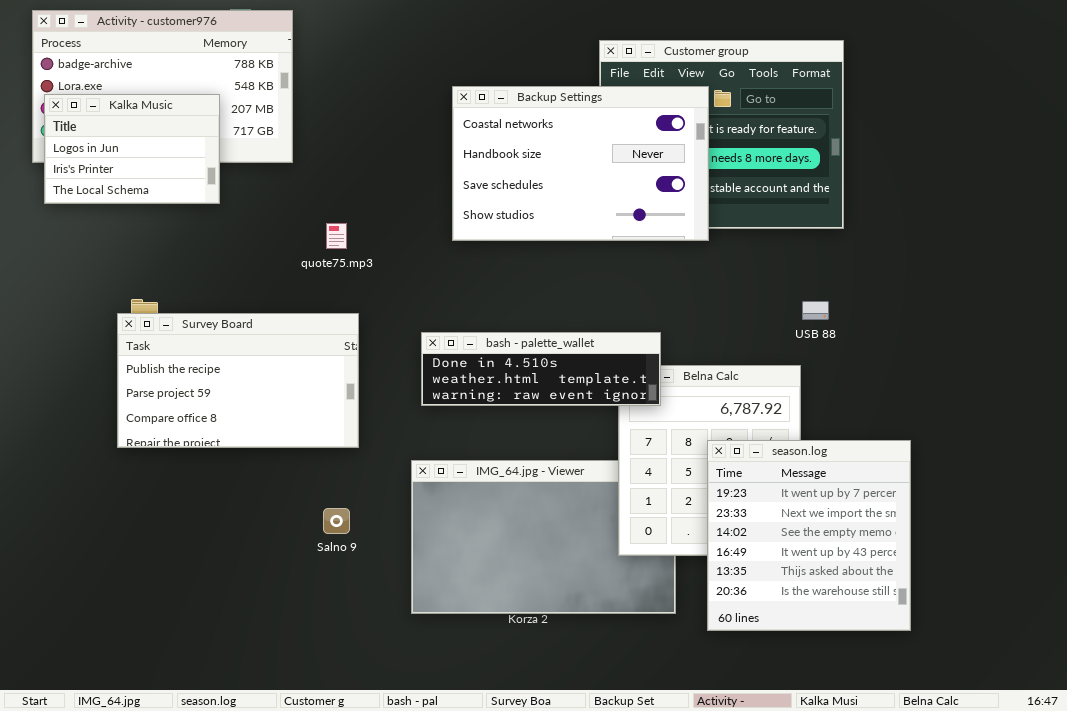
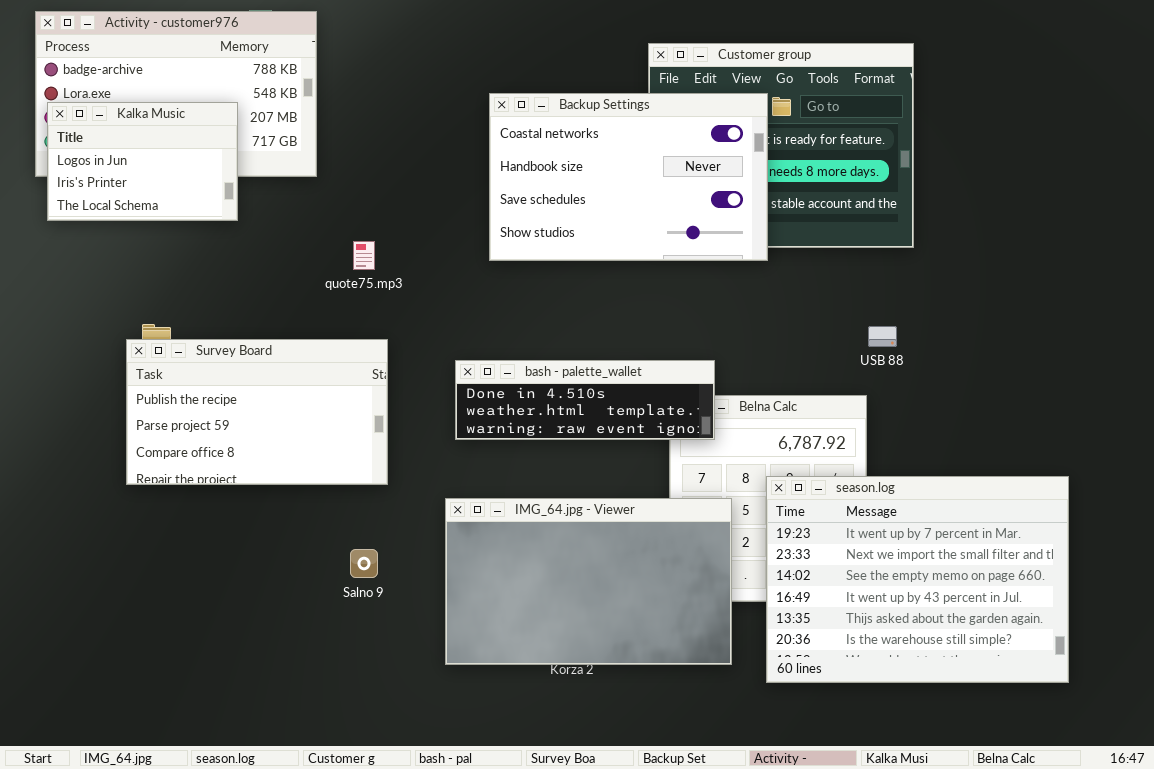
season.log: [707,440,911,631] -> [766,476,1069,683], resized
IMG_64.jpg - Viewer: [411,460,676,614] -> [445,498,732,665], raised

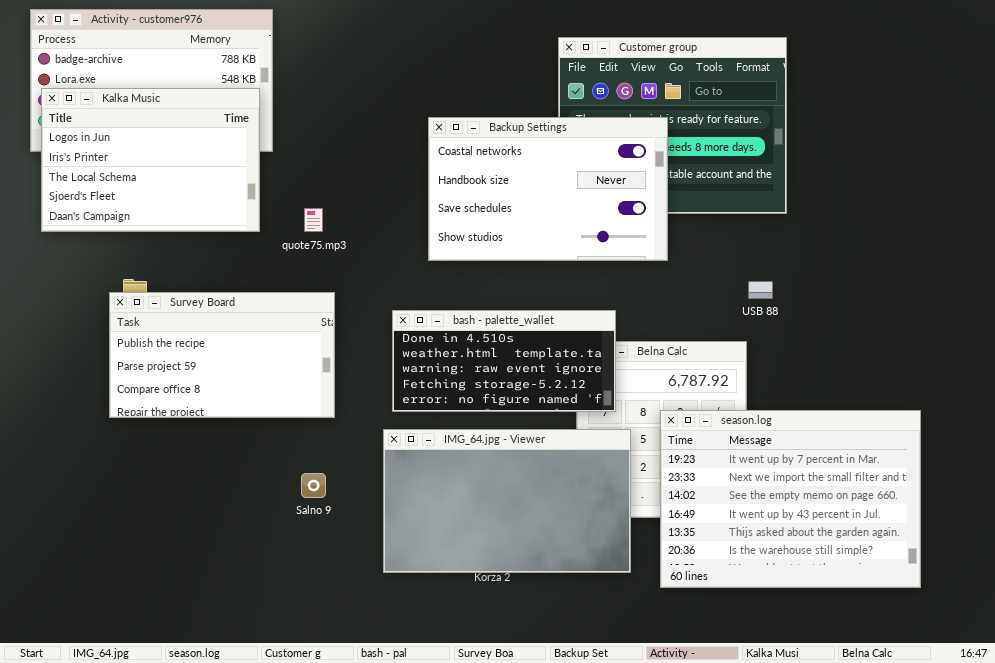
Backup Settings: [489,93,768,261] -> [428,117,668,261], moved
Kalka Music: [47,102,238,221] -> [41,88,260,232], resized
bash - palette_wallet: [455,360,715,440] -> [392,310,616,412], resized

